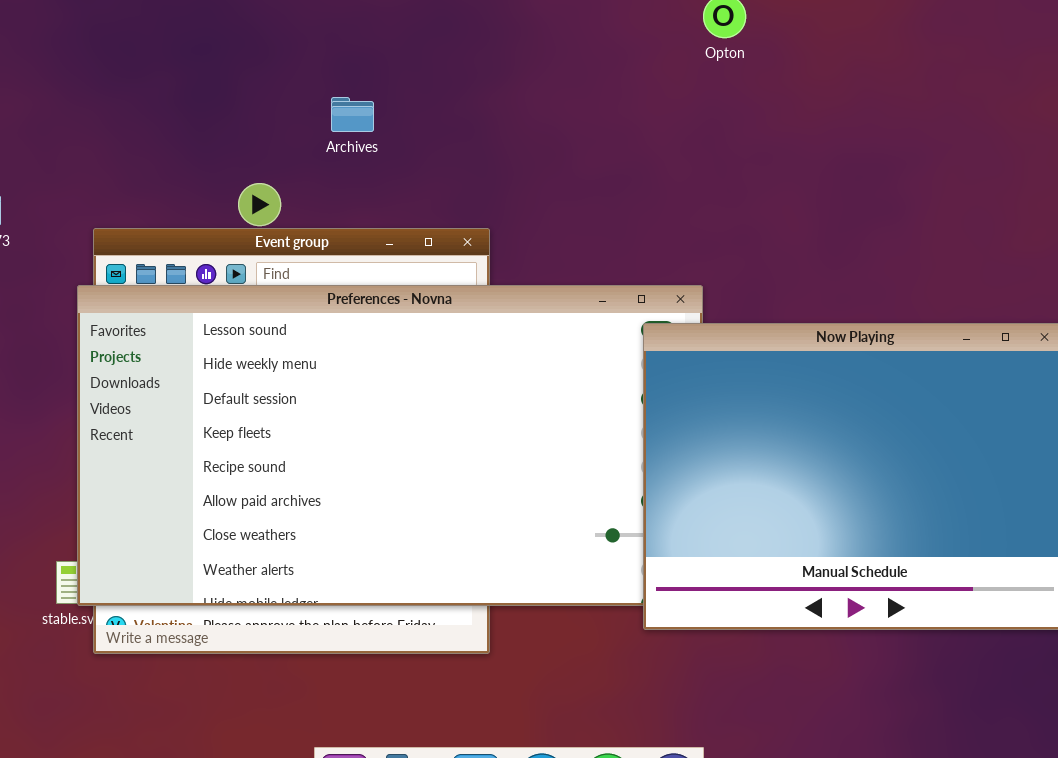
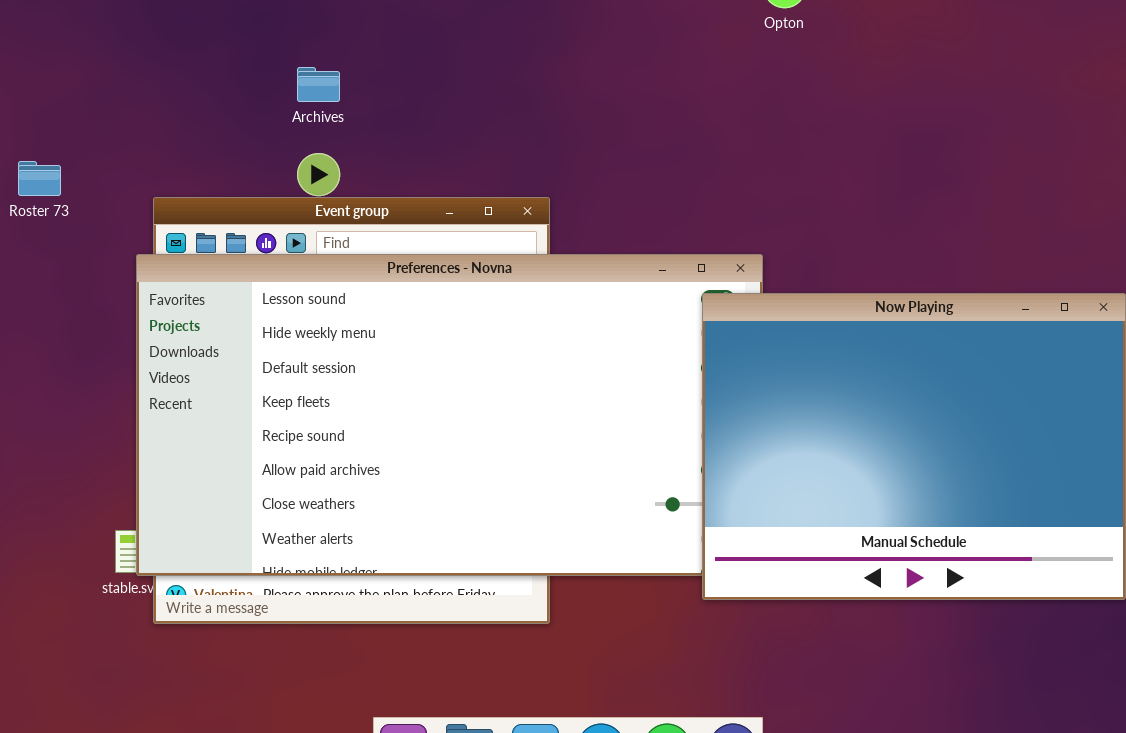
Archives: [331,97,374,132] -> [297,67,340,102], moved

